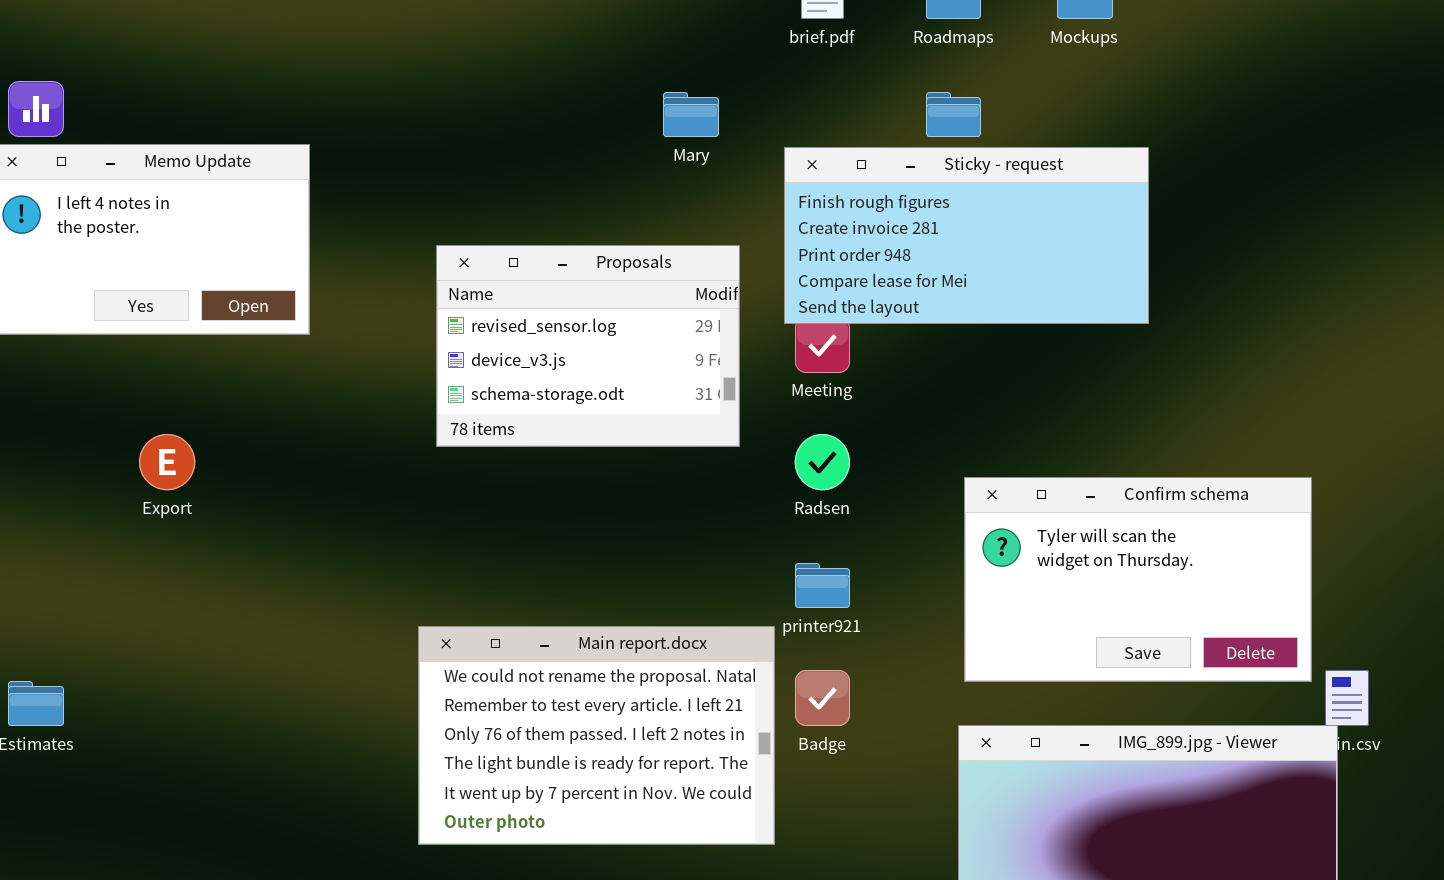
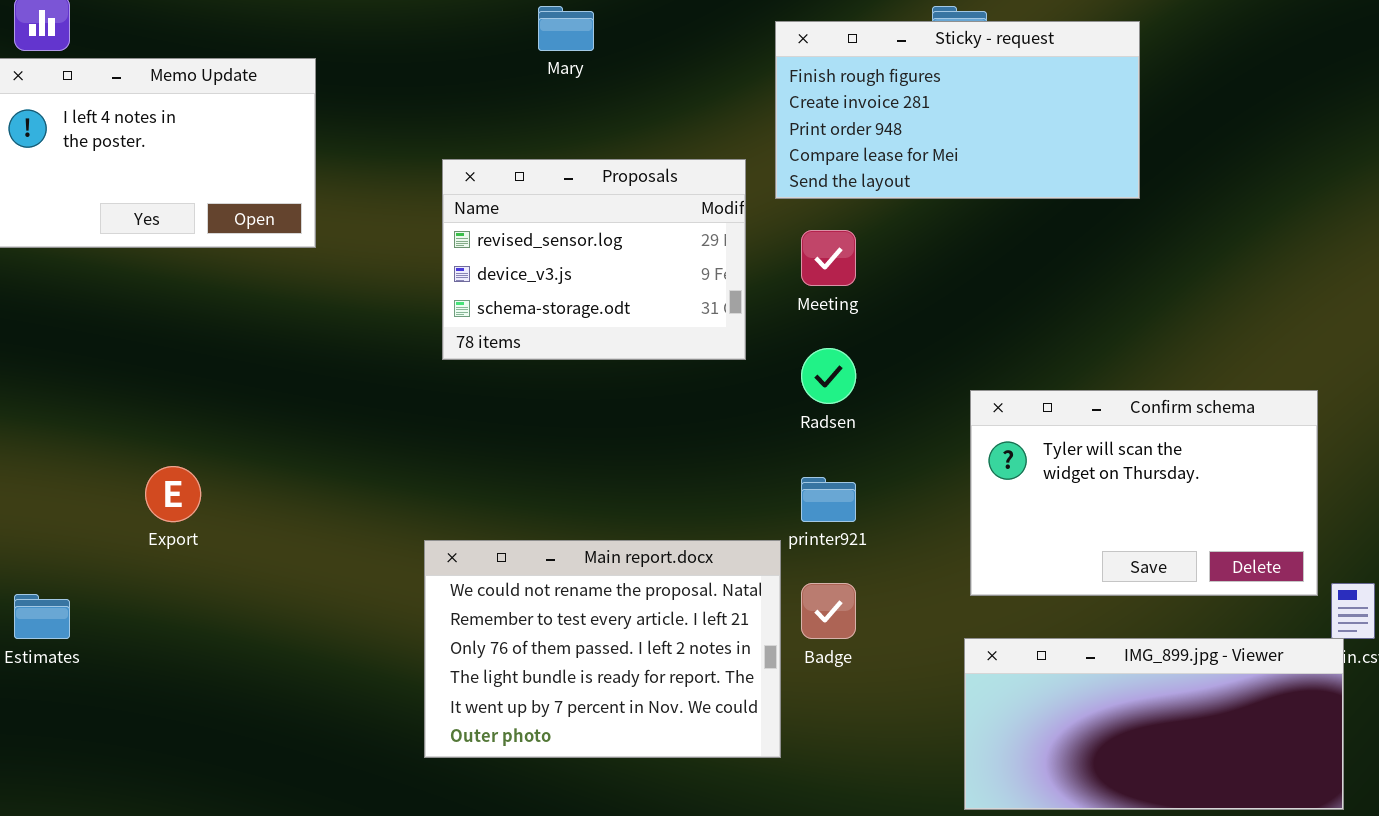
Mary: [663,92,719,137] -> [538,6,594,51], moved
Sticky - request: [784,147,1149,324] -> [775,21,1140,199], moved
Export: [139,434,195,490] -> [145,466,201,522], moved

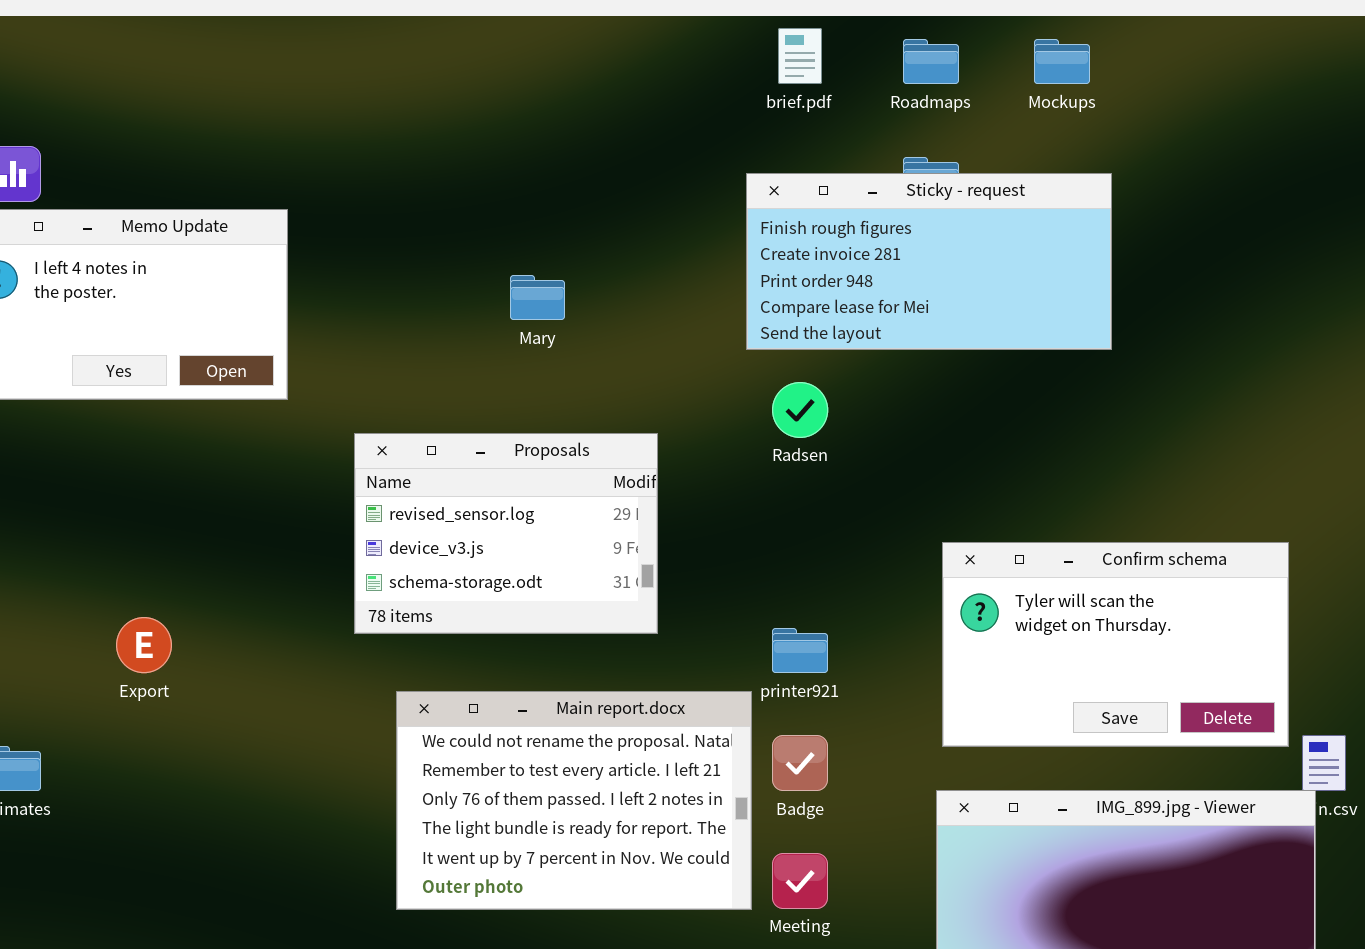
Mary: [538,6,594,51] -> [510,275,565,320], moved
Proposals: [442,159,746,360] -> [354,433,658,634], moved
Meeting: [801,230,856,286] -> [772,853,828,909], moved
Radsen: [801,348,856,404] -> [772,382,828,438], moved

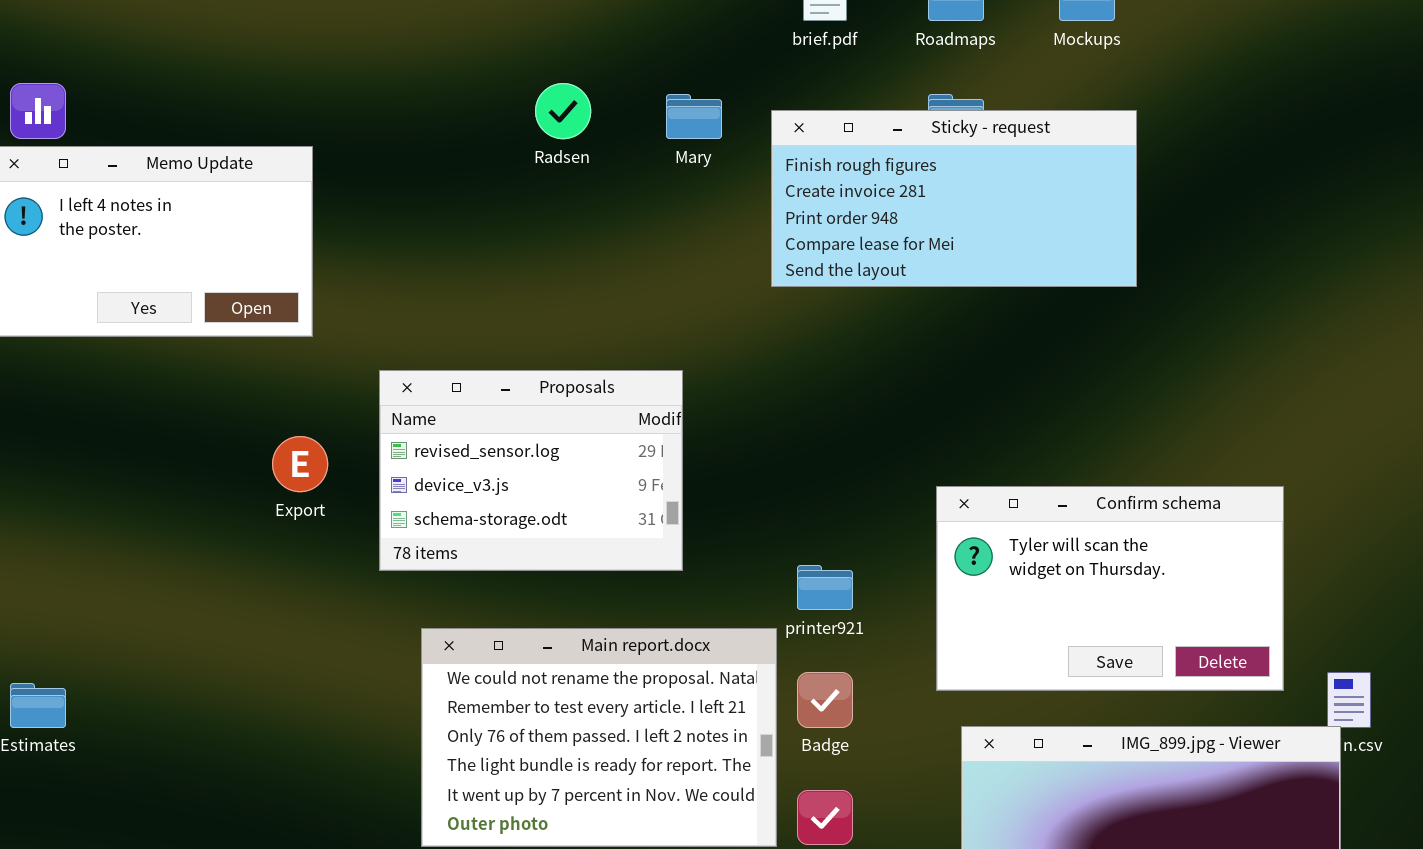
Mary: [510,275,565,320] -> [666,94,722,139], moved
Radsen: [772,382,828,438] -> [535,83,591,139], moved
Confirm schema: [942,542,1289,747] -> [936,486,1284,691], moved
Export: [116,617,172,673] -> [272,436,328,492], moved

